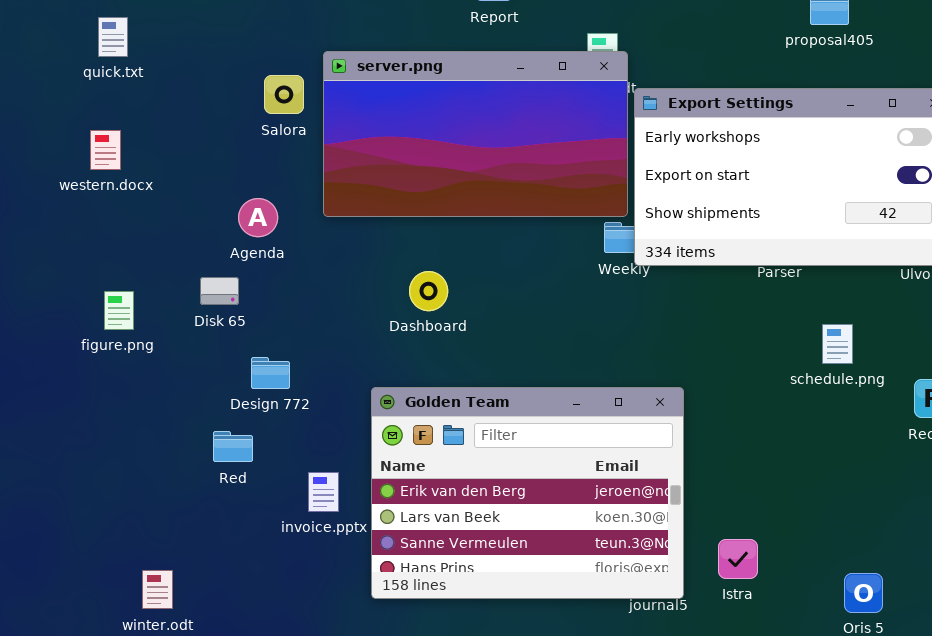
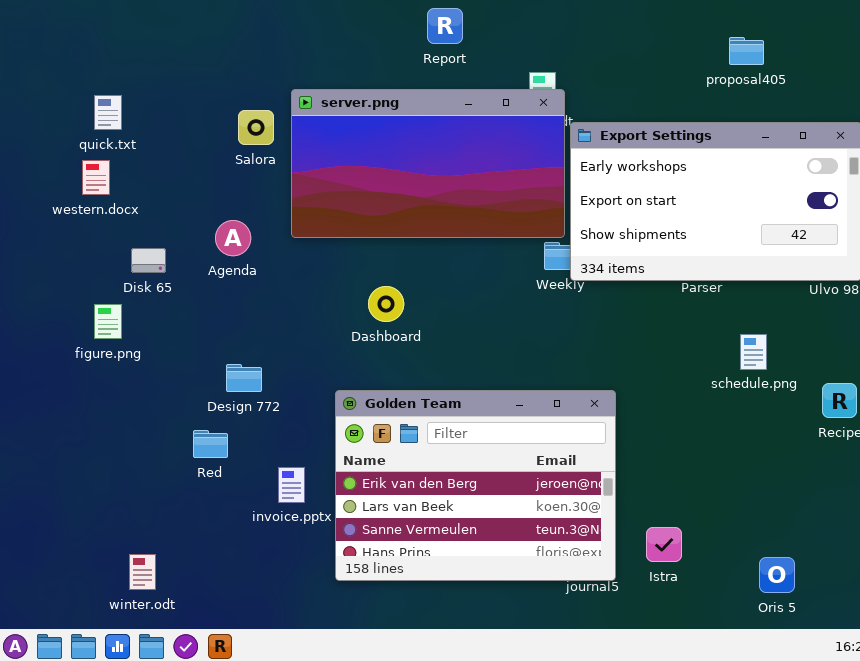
quick.txt: [98,17,128,57] -> [94,95,122,130], moved
Disk 65: [200,277,239,305] -> [131,248,166,273], moved

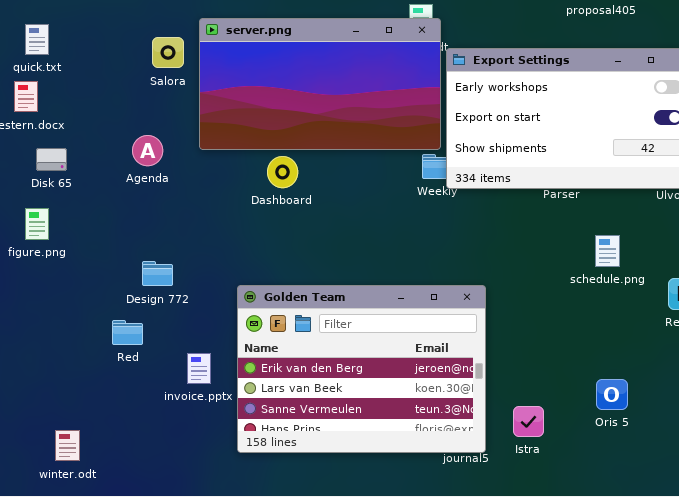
Disk 65: [131,248,166,273] -> [36,148,67,171], moved
Dashboard: [368,286,404,322] -> [267,156,298,188], moved
Oris 5: [759,557,795,593] -> [596,379,628,410], moved

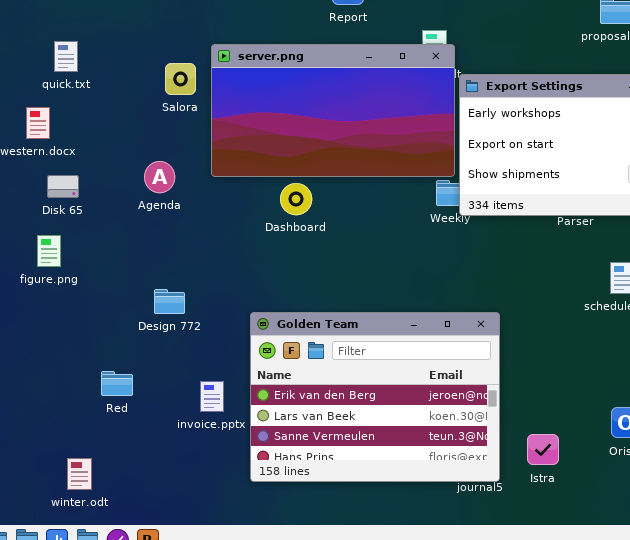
quick.txt: [25,24,49,55] -> [54,41,78,72], moved
Red: [112,320,143,345] -> [101,371,133,396], moved

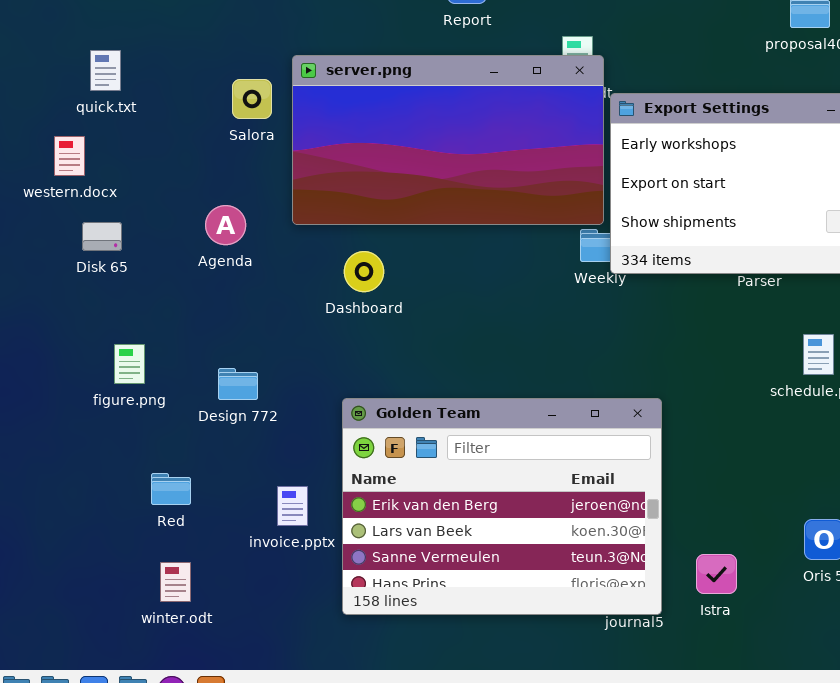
Dashboard: [280,183,312,215] -> [344,251,384,292], moved
figure.png: [37,235,61,267] -> [114,344,145,384], moved
winter.odt: [67,458,92,490] -> [160,562,191,602], moved

